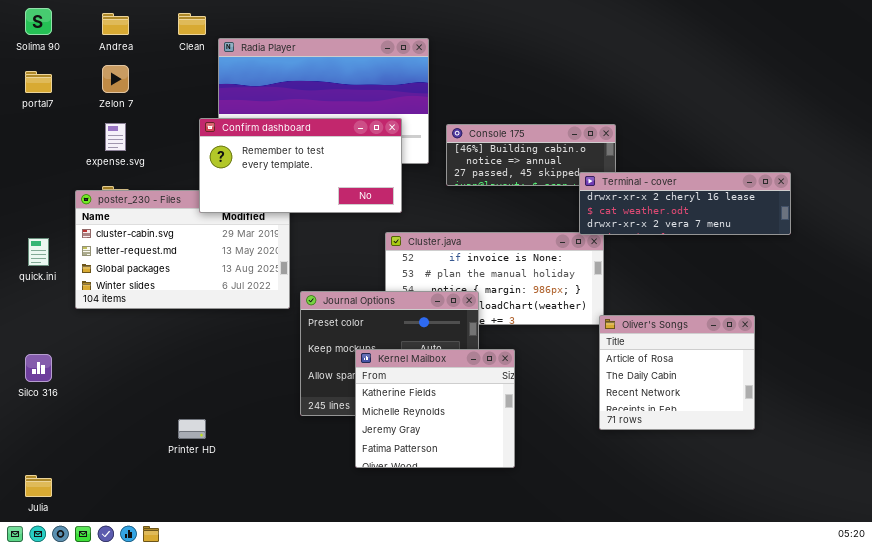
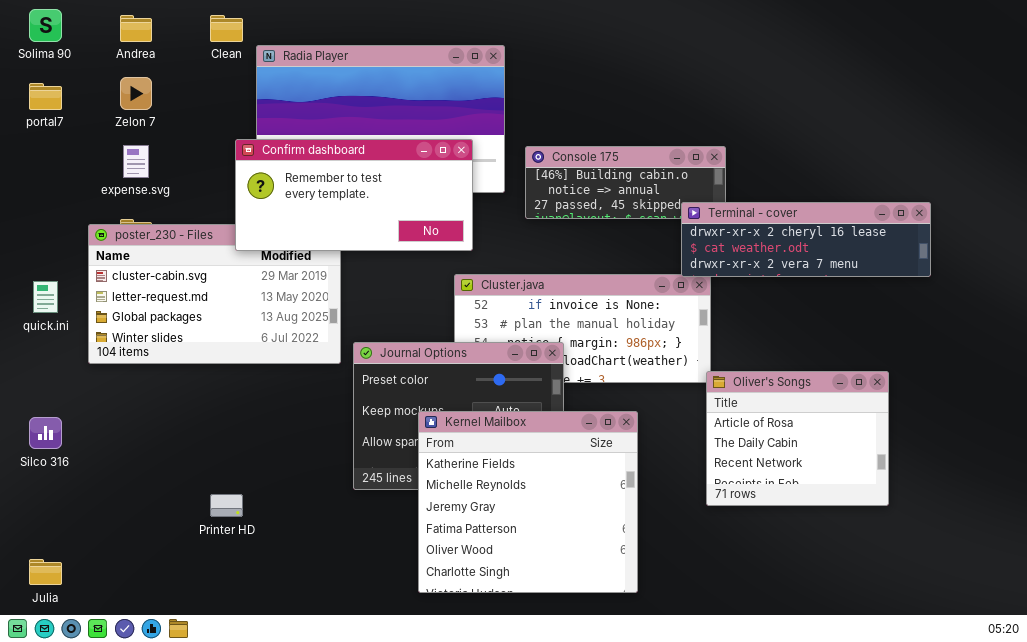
Kernel Mailbox: [355,349,515,468] -> [418,411,638,593], resized

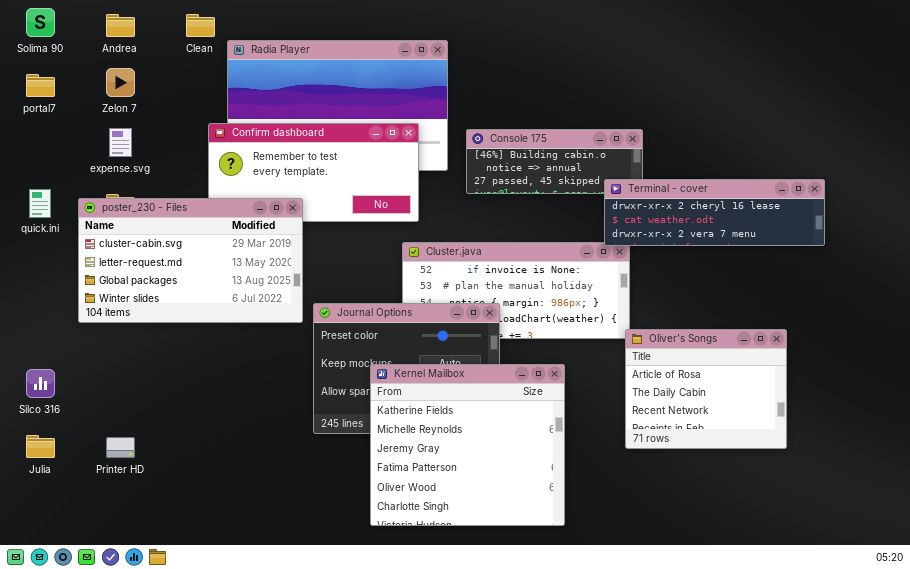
poster_230 - Files: [88,224,341,364] -> [78,198,303,323], raised
quick.ini: [33,281,58,313] -> [29,189,51,218], moved
Printer HD: [210,494,243,517] -> [106,437,135,458], moved
Julia: [29,559,62,585] -> [26,435,55,458], moved

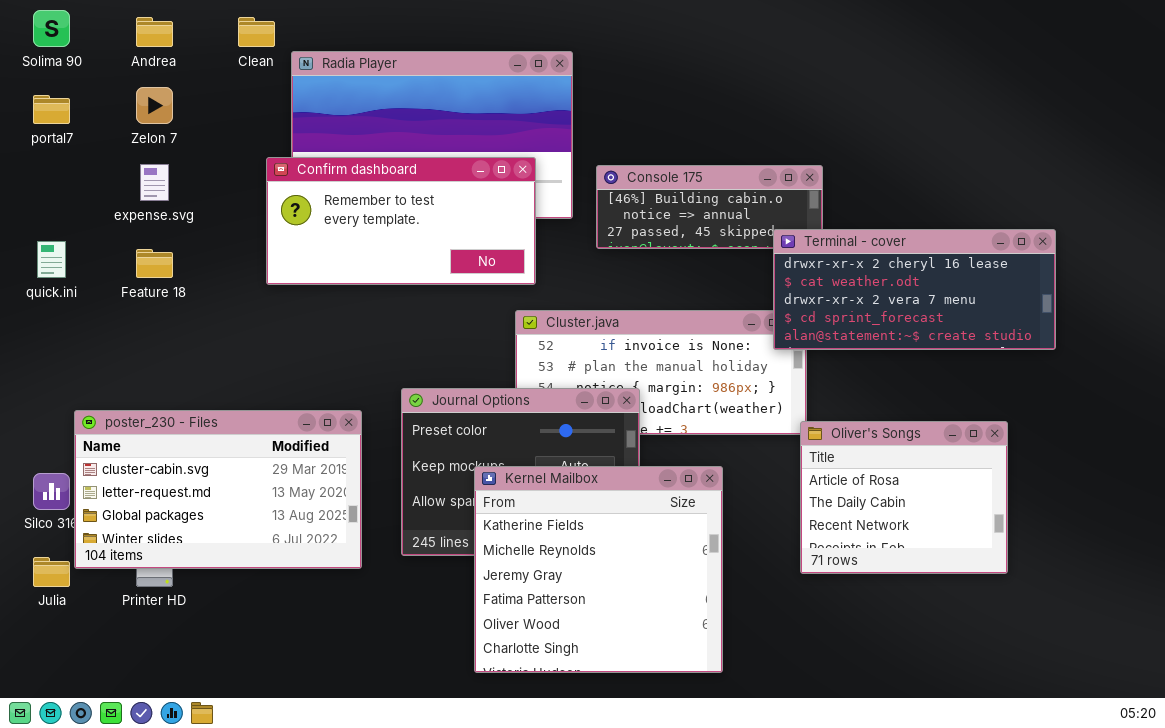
Terminal - cover: [604,179,825,246] -> [773,229,1056,350], resized
poster_230 - Files: [78,198,303,323] -> [74,410,362,569], moved

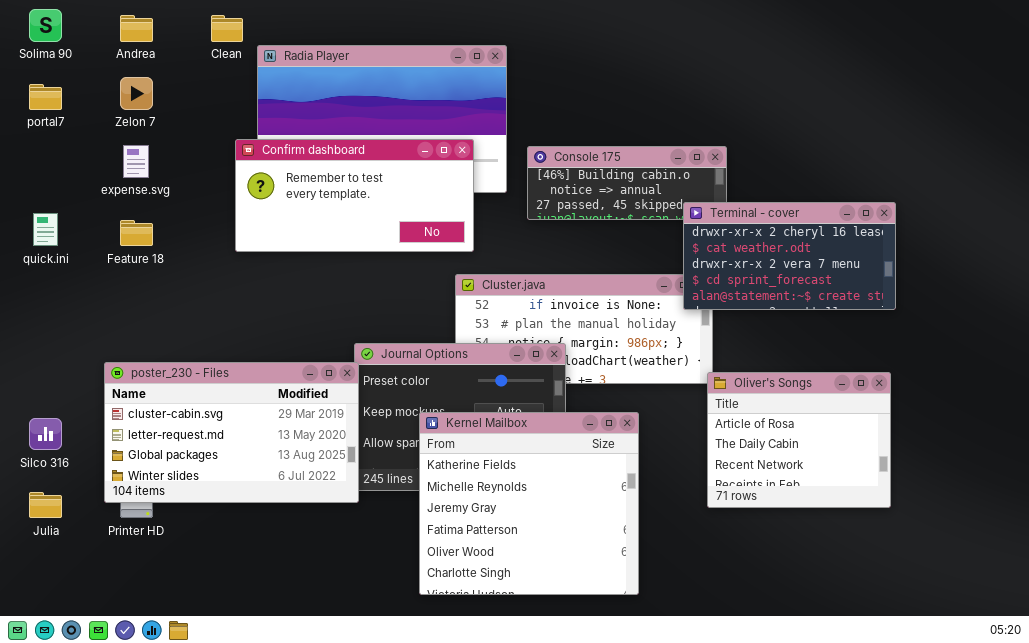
Terminal - cover: [773,229,1056,350] -> [683,202,896,310], resized
poster_230 - Files: [74,410,362,569] -> [104,362,359,503], moved

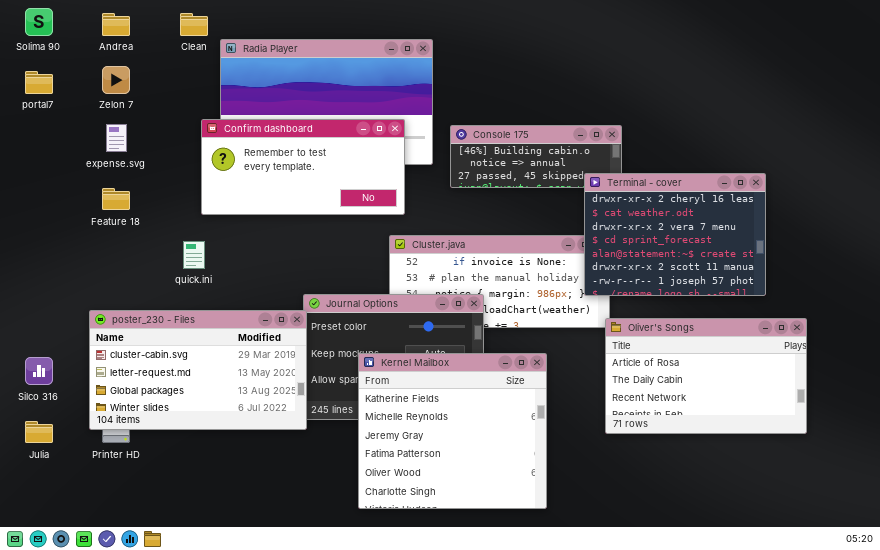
Terminal - cover: [683,202,896,310] -> [584,173,766,296], resized
quick.ini: [33,213,58,246] -> [183,241,205,269], moved
Oliver's Songs: [707,372,891,508] -> [605,318,807,434], resized

